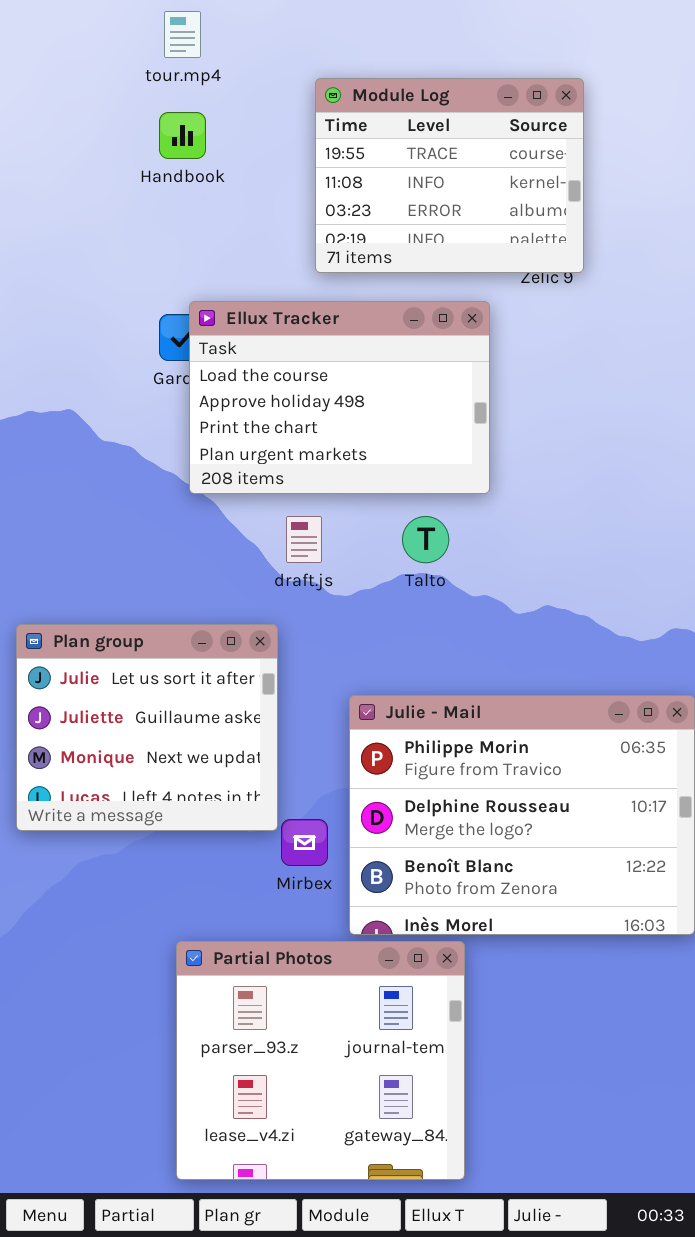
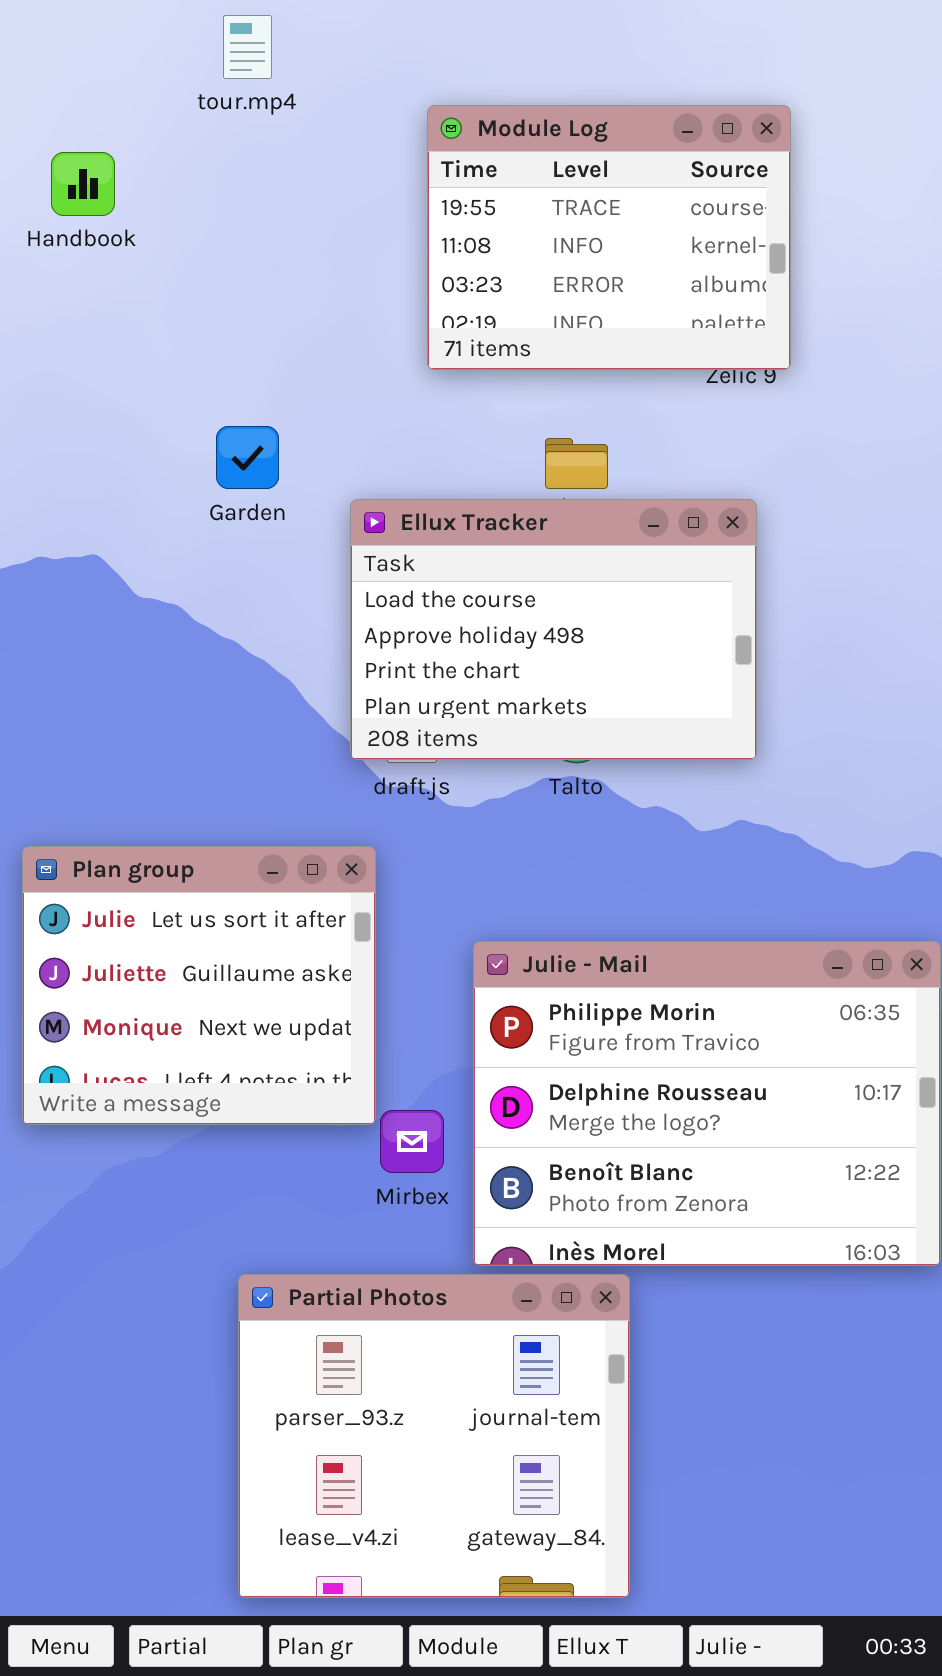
Handbook: [159,112,206,159] -> [51,152,115,216], moved
Ellux Tracker: [189,301,490,494] -> [350,499,757,760], moved

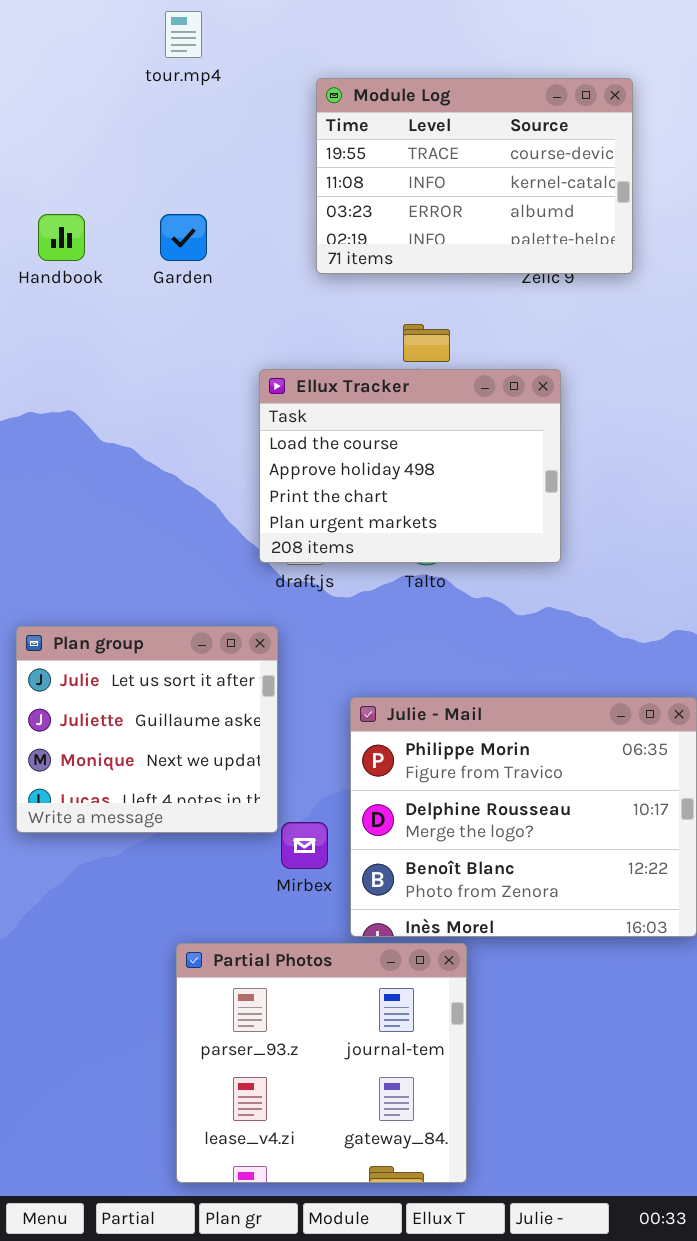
Module Log: [427,105,791,370] -> [316,78,633,274], resized
Handbook: [51,152,115,216] -> [38,214,85,261], moved
Garden: [216,426,279,489] -> [160,214,207,261], moved

